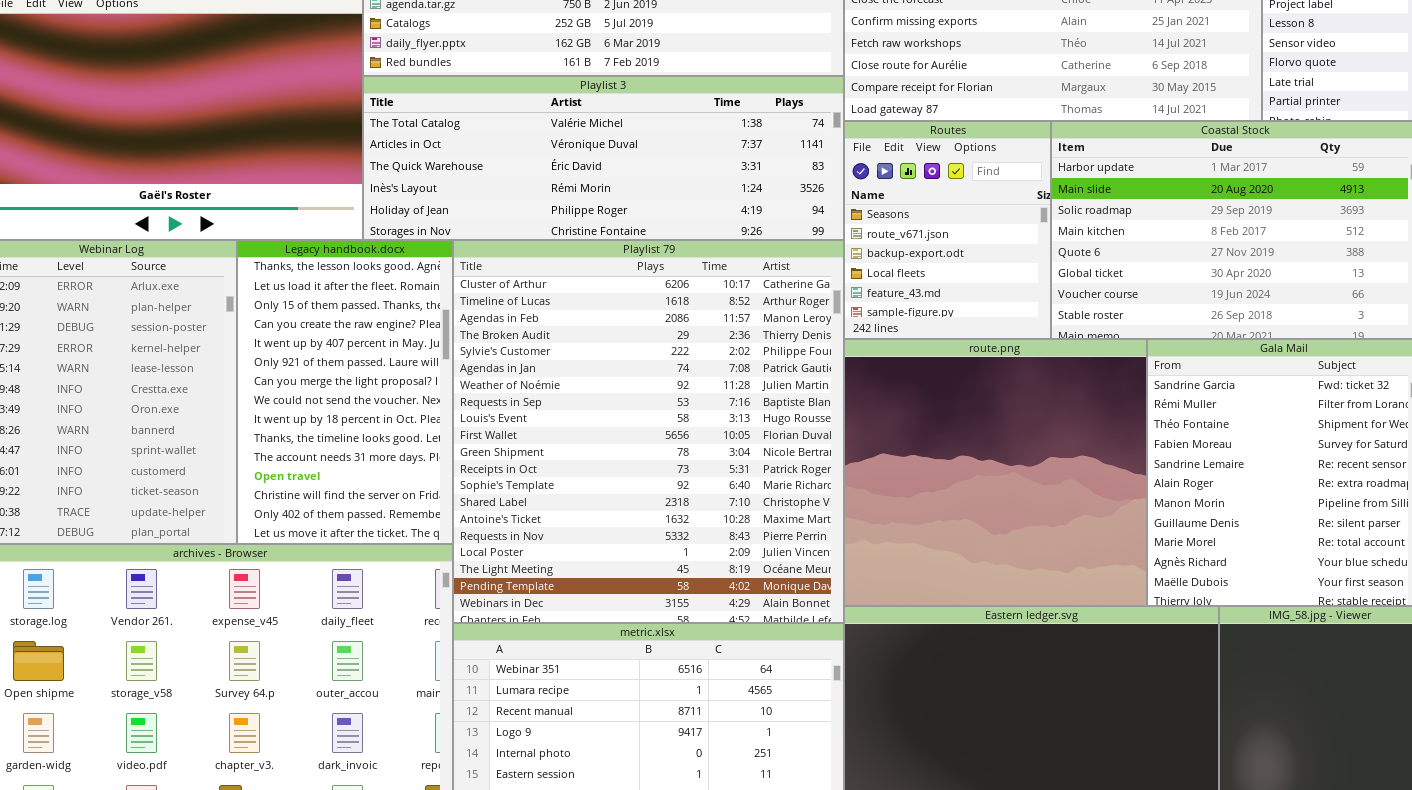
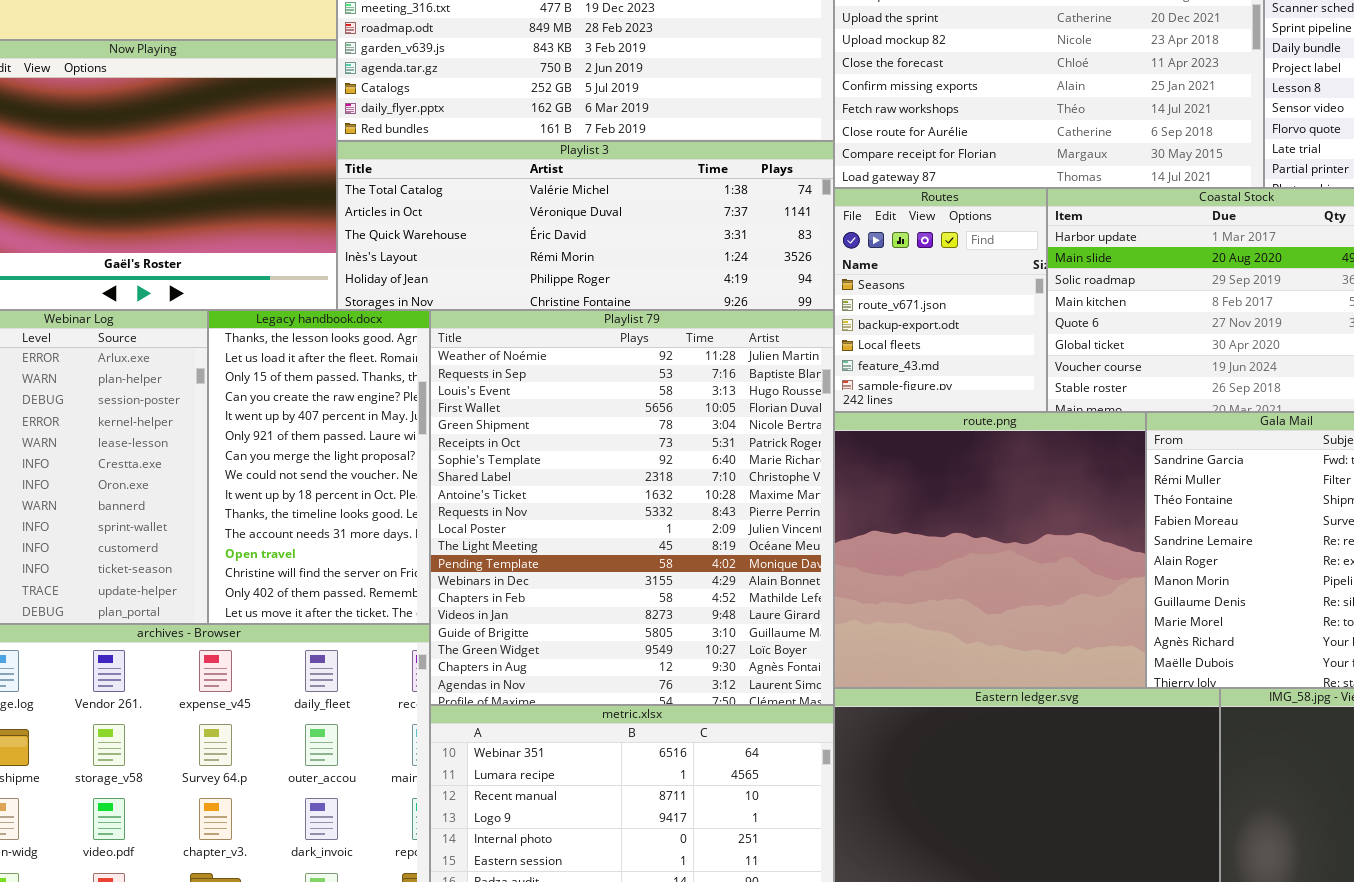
Playlist 79: [453,240,844,623] -> [430,310,834,705], scrolled down 6 rows

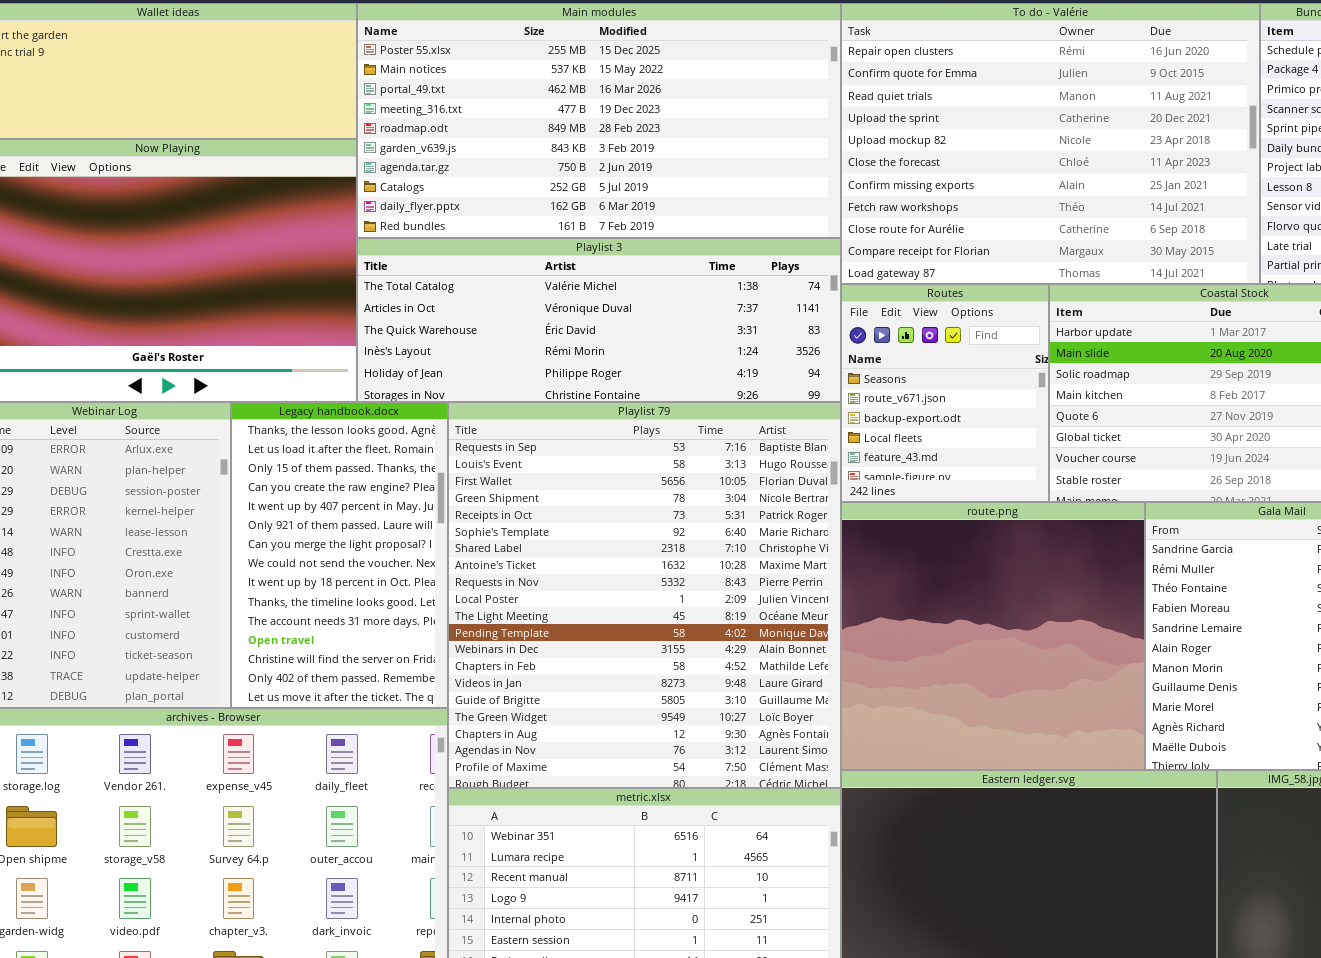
Playlist 79: [430,310,834,705] -> [448,402,841,788], scrolled down 1 row

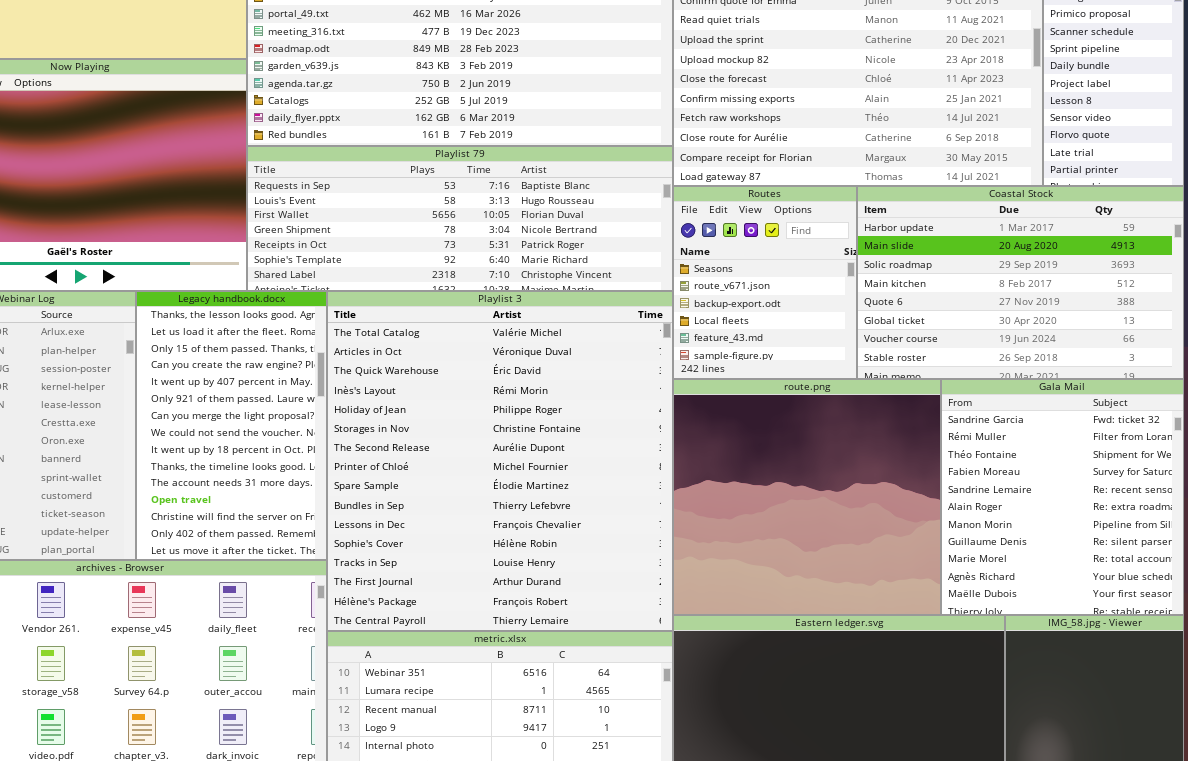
Playlist 3: [357,238,841,402] -> [327,291,673,631], moved, resized
Playlist 79: [448,402,841,788] -> [247,146,673,291], moved, resized

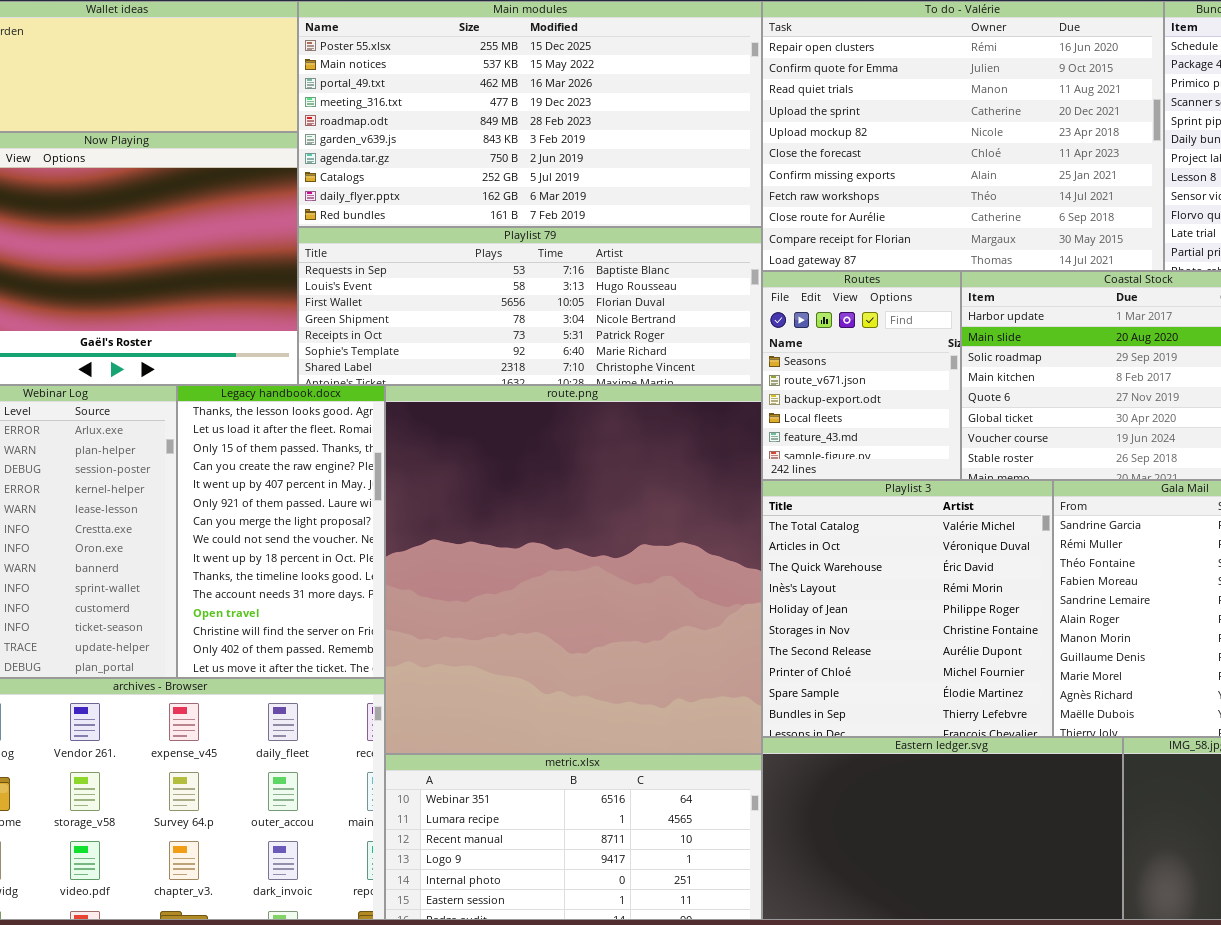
Playlist 3: [327,291,673,631] -> [762,480,1053,737], moved, resized
route.png: [673,379,941,615] -> [385,385,762,754], moved, resized

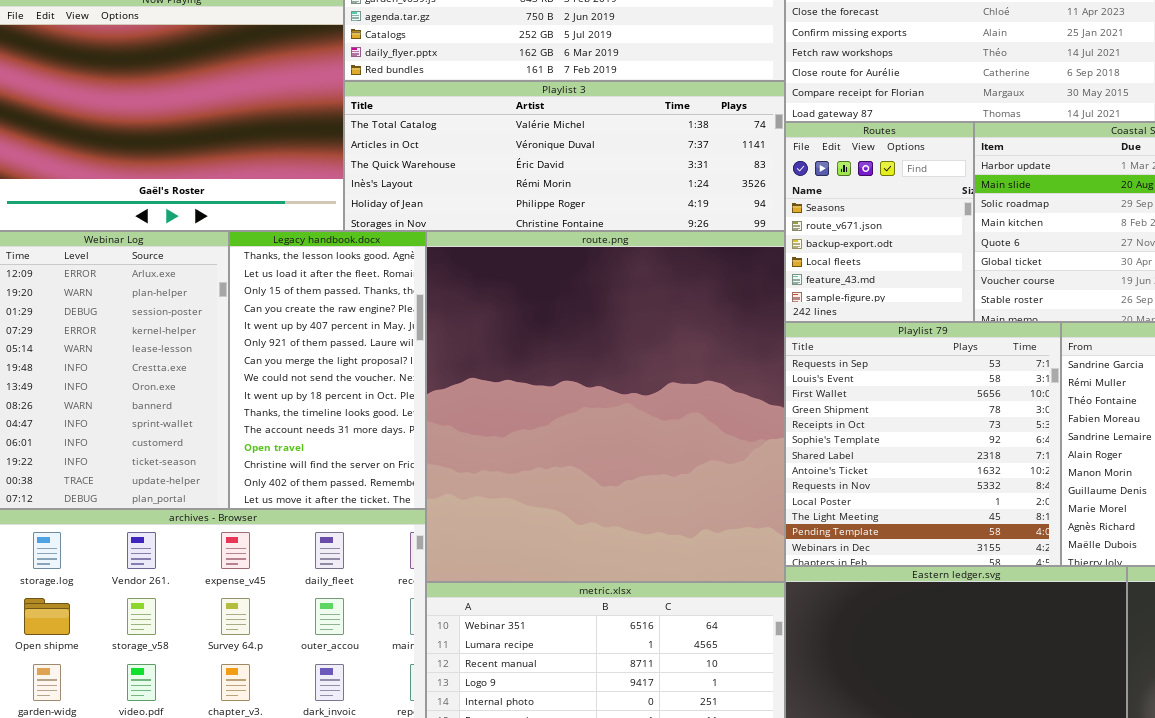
Playlist 79: [298,227,762,385] -> [785,322,1061,566], moved, resized
Playlist 3: [762,480,1053,737] -> [344,81,785,231], moved, resized

